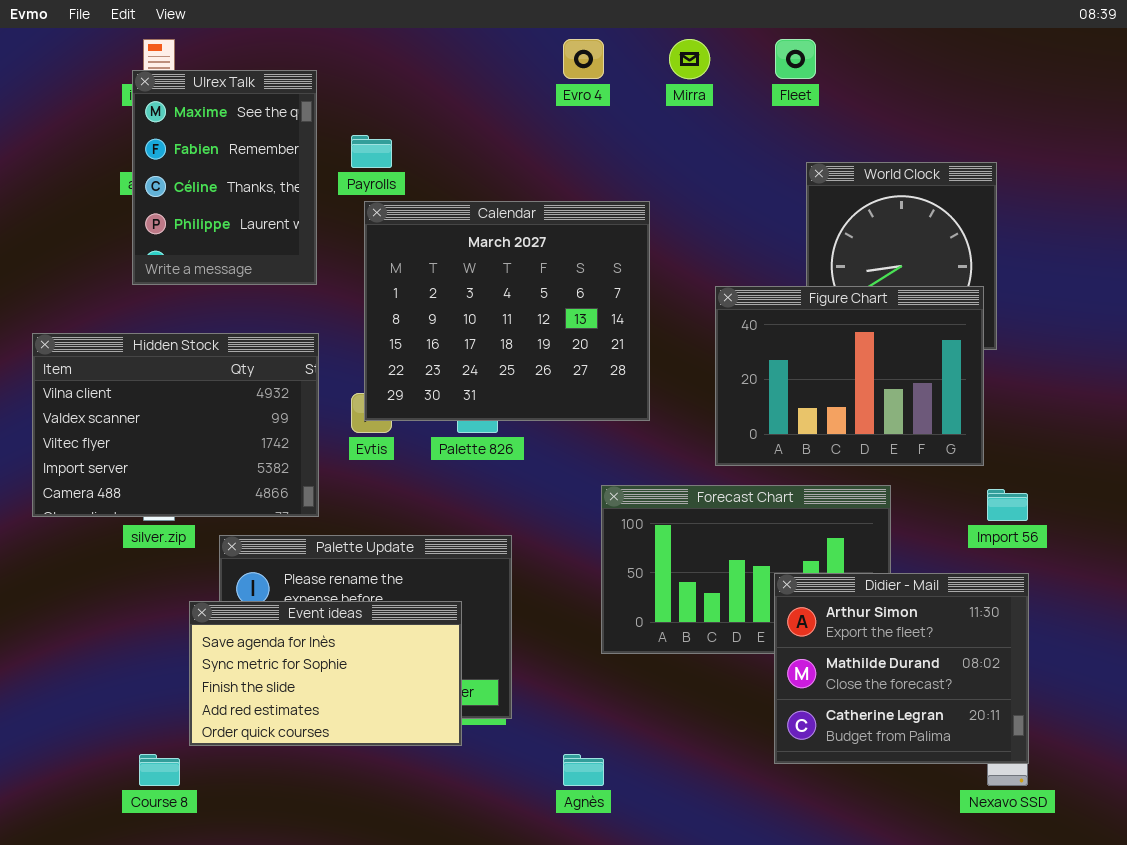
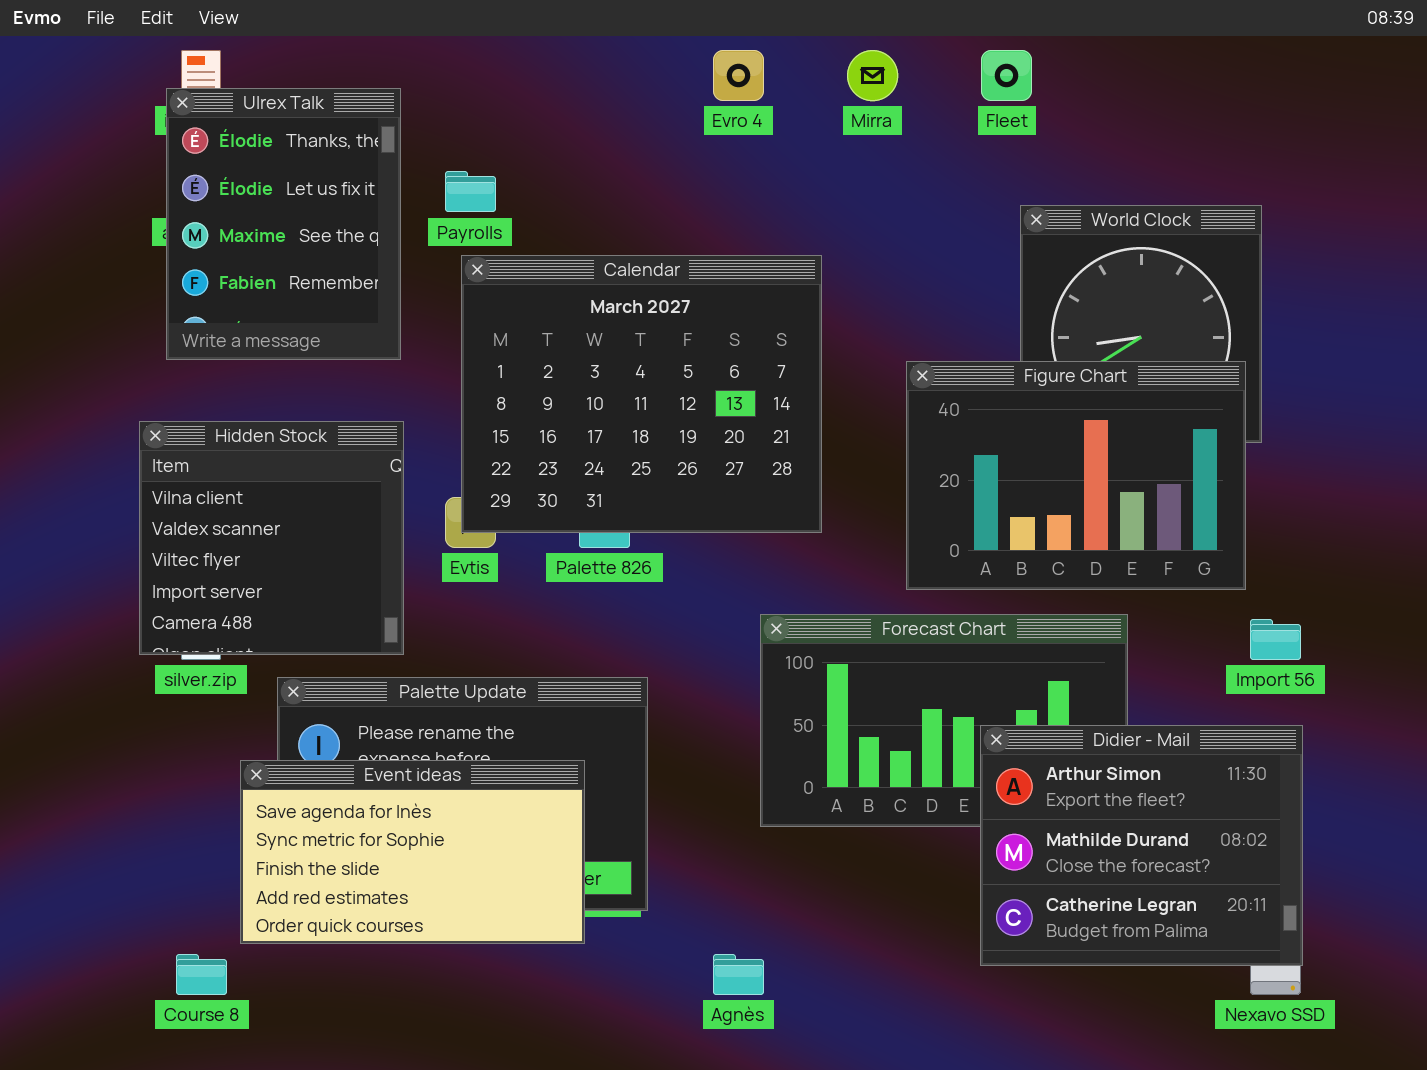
Ulrex Talk: [132,70,317,285] -> [166,88,401,360], scrolled up 2 rows
Hidden Stock: [32,333,319,517] -> [139,421,404,655], resized

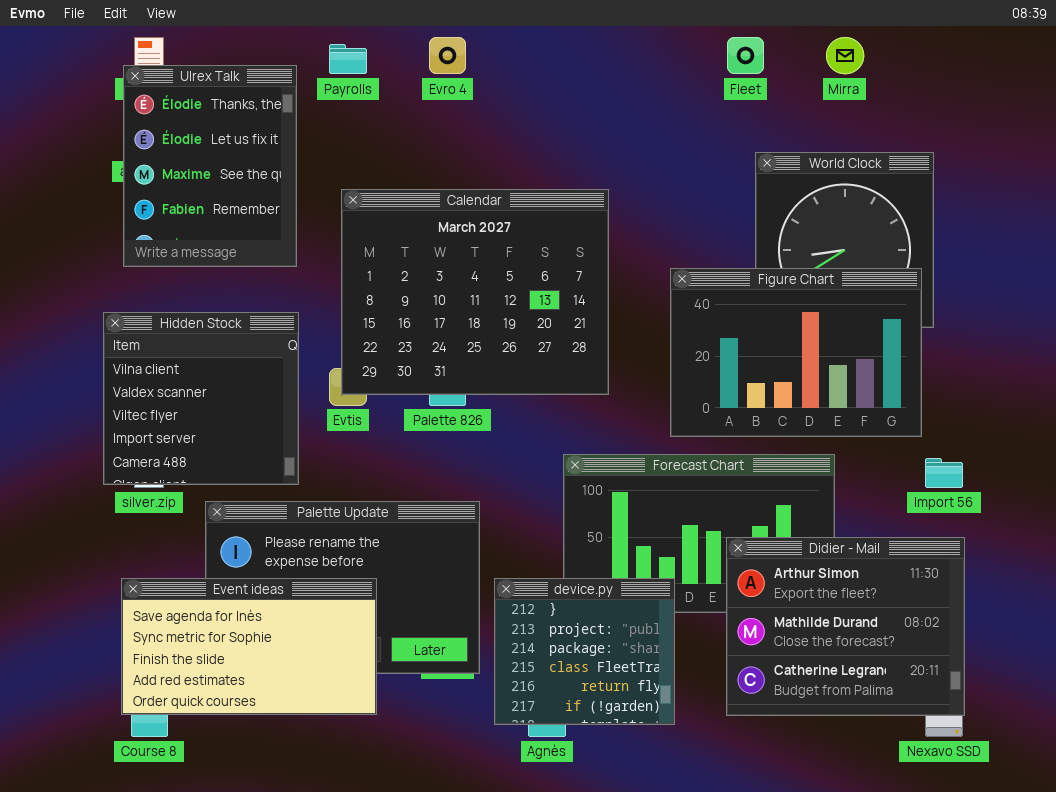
Evro 4: [713,50,764,101] -> [429,37,466,74], moved
Mirra: [847,50,898,101] -> [826,37,864,74], moved
Payrolls: [445,171,496,212] -> [329,44,367,74], moved
Event ideas: [240,760,585,944] -> [121,578,377,715], moved
device.py: none -> [494,578,675,725], opened

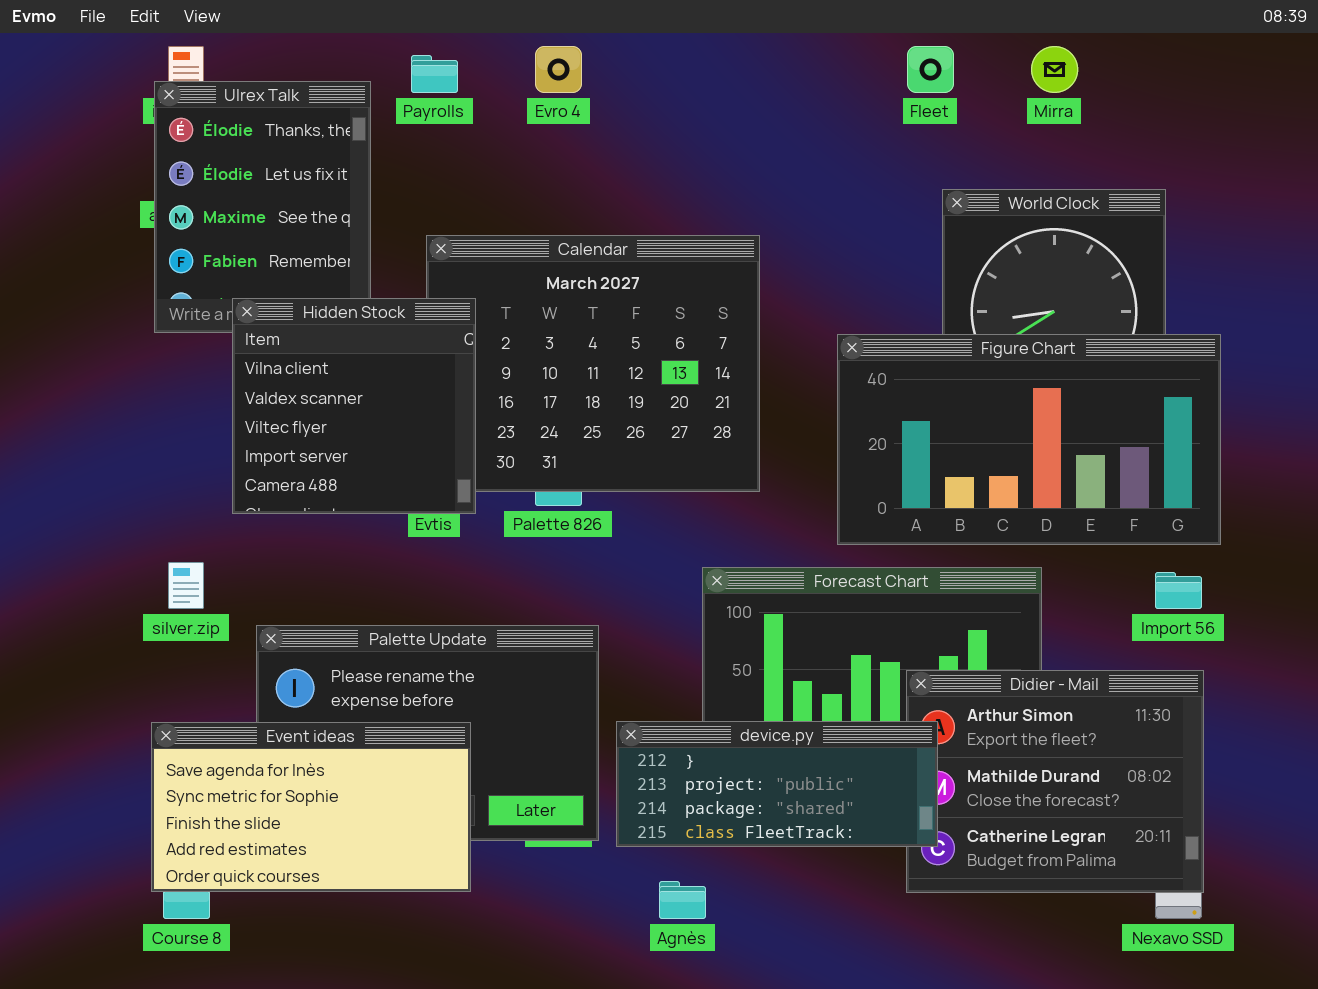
Figure Chart: [670,268,922,437] -> [837,334,1221,545], resized
Hidden Stock: [103,312,299,485] -> [232,298,476,514], moved
device.py: [494,578,675,725] -> [616,721,938,847], resized

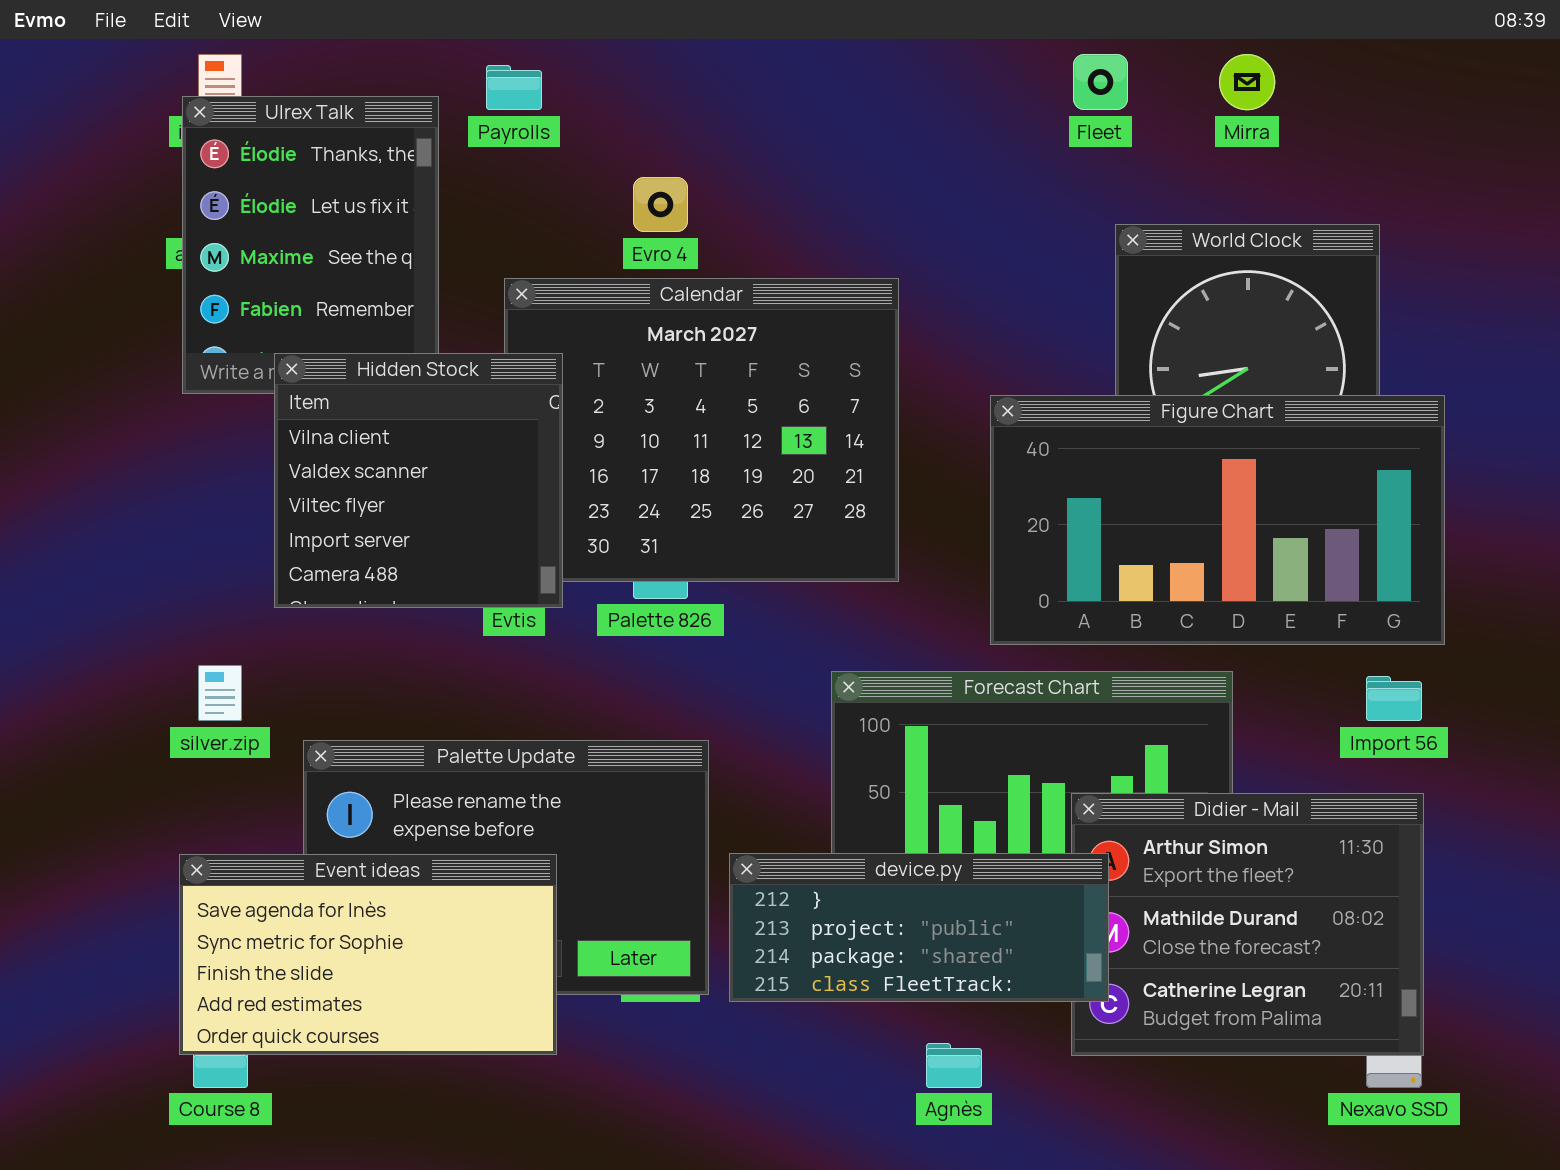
Evro 4: [535,46,582,93] -> [633,177,688,232], moved
Agnès: [659,881,706,919] -> [926,1043,982,1088], moved

